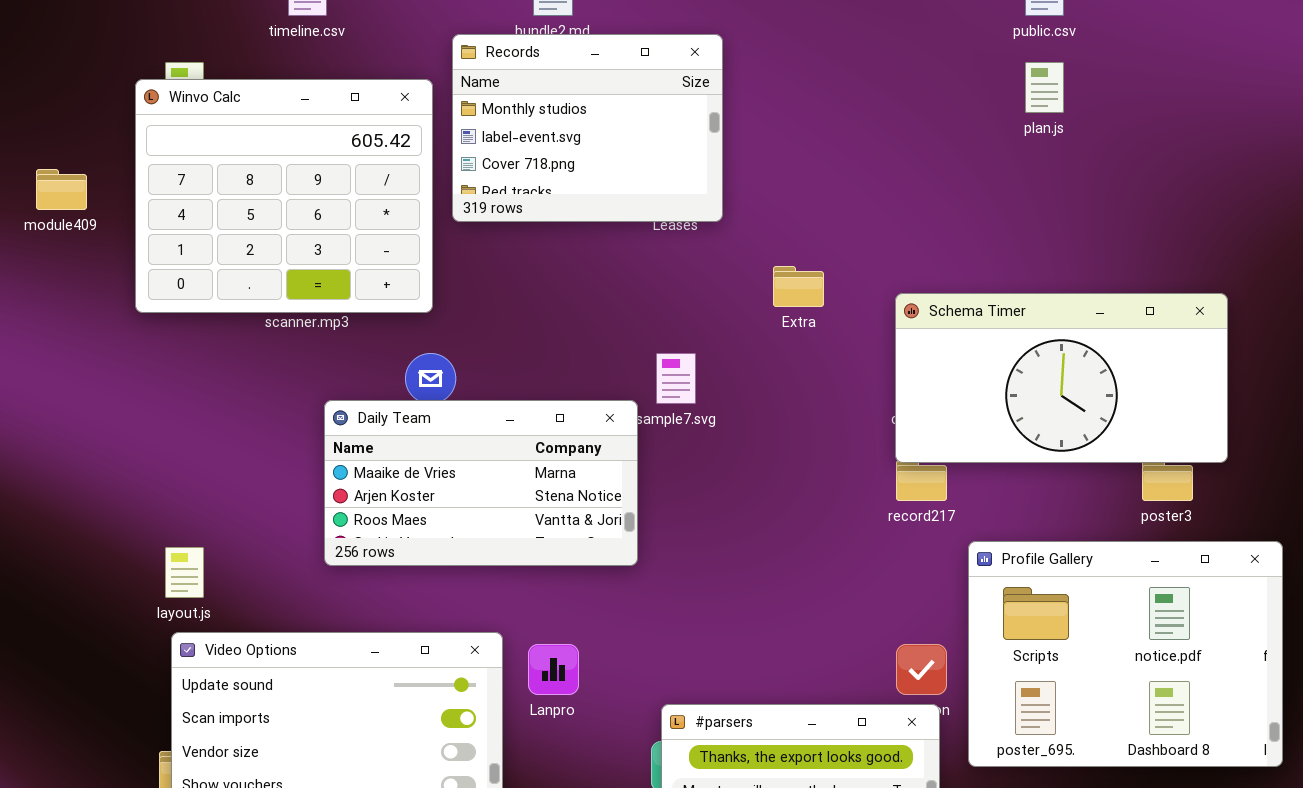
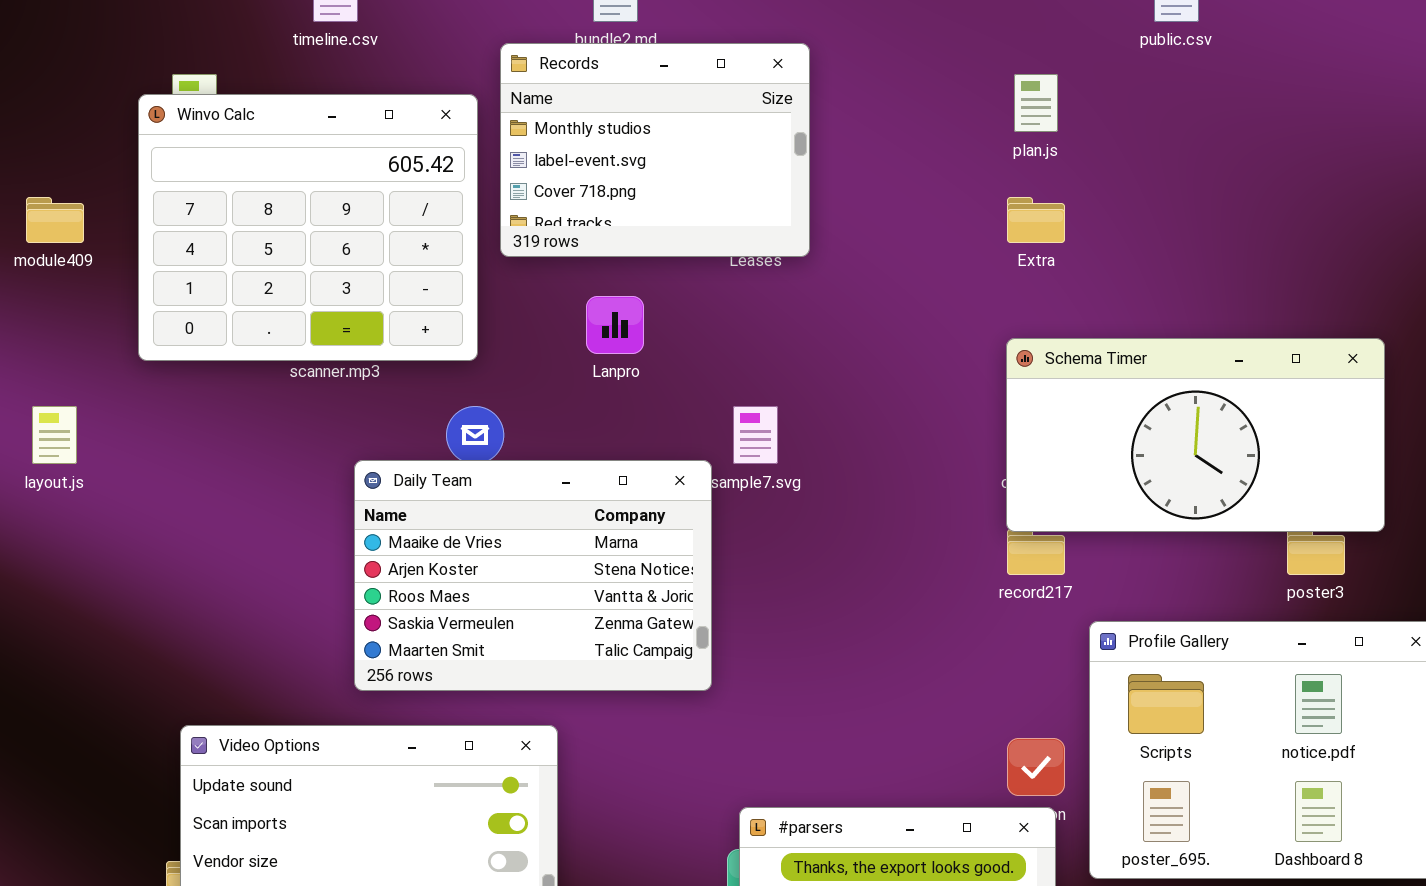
plan.js: [1025,62,1064,113] -> [1014,74,1058,132], moved
Extra: [773,266,824,307] -> [1007,197,1065,243], moved
Daily Team: [324,400,638,566] -> [354,460,712,691], resized
layout.js: [165,547,204,598] -> [32,406,77,464], moved
Lanpro: [528,644,579,695] -> [586,296,644,354], moved

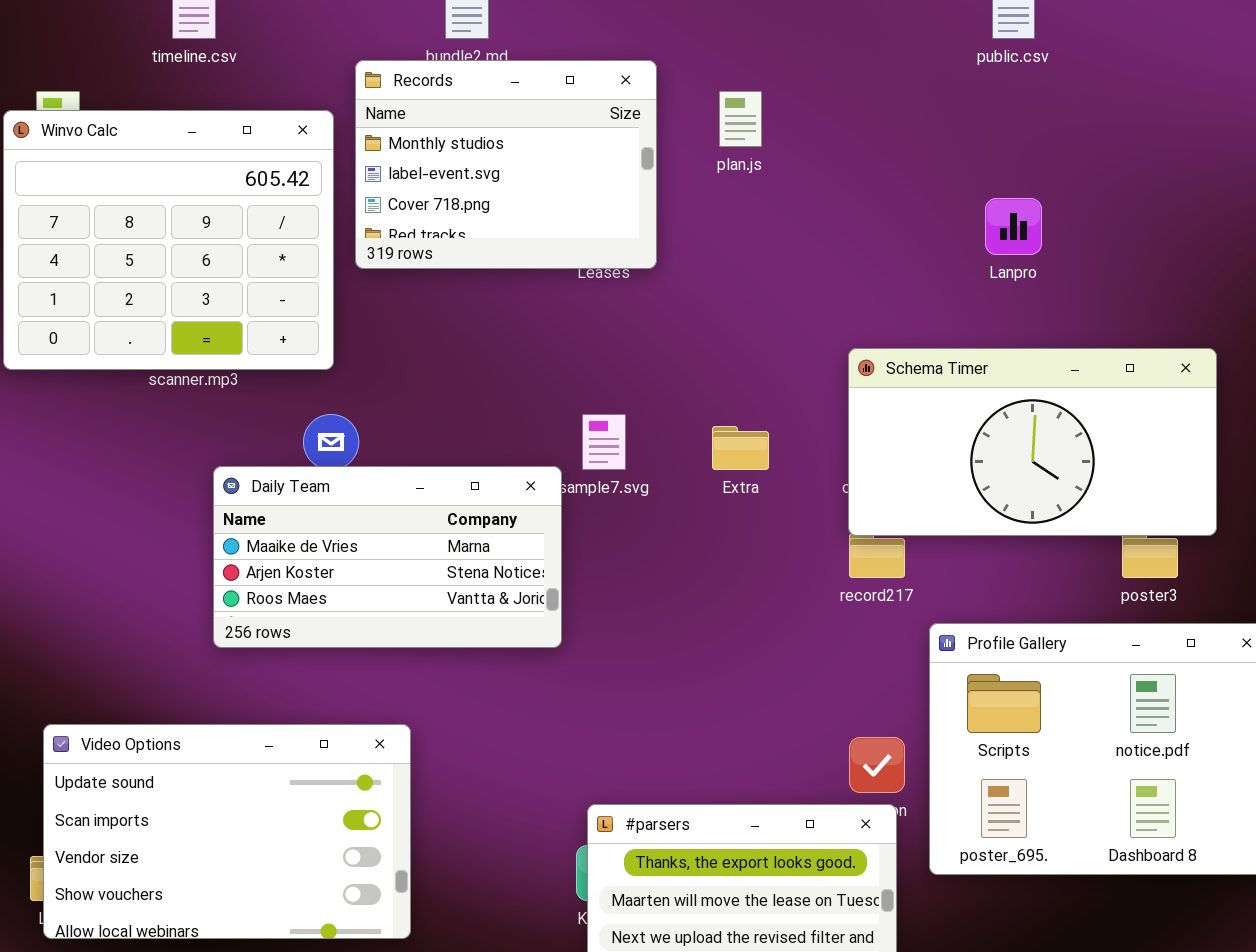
plan.js: [1014,74,1058,132] -> [719,91,762,147], moved
Extra: [1007,197,1065,243] -> [712,426,769,470], moved
Lanpro: [586,296,644,354] -> [985,198,1042,255], moved
Daily Team: [354,460,712,691] -> [213,466,562,648], resized

